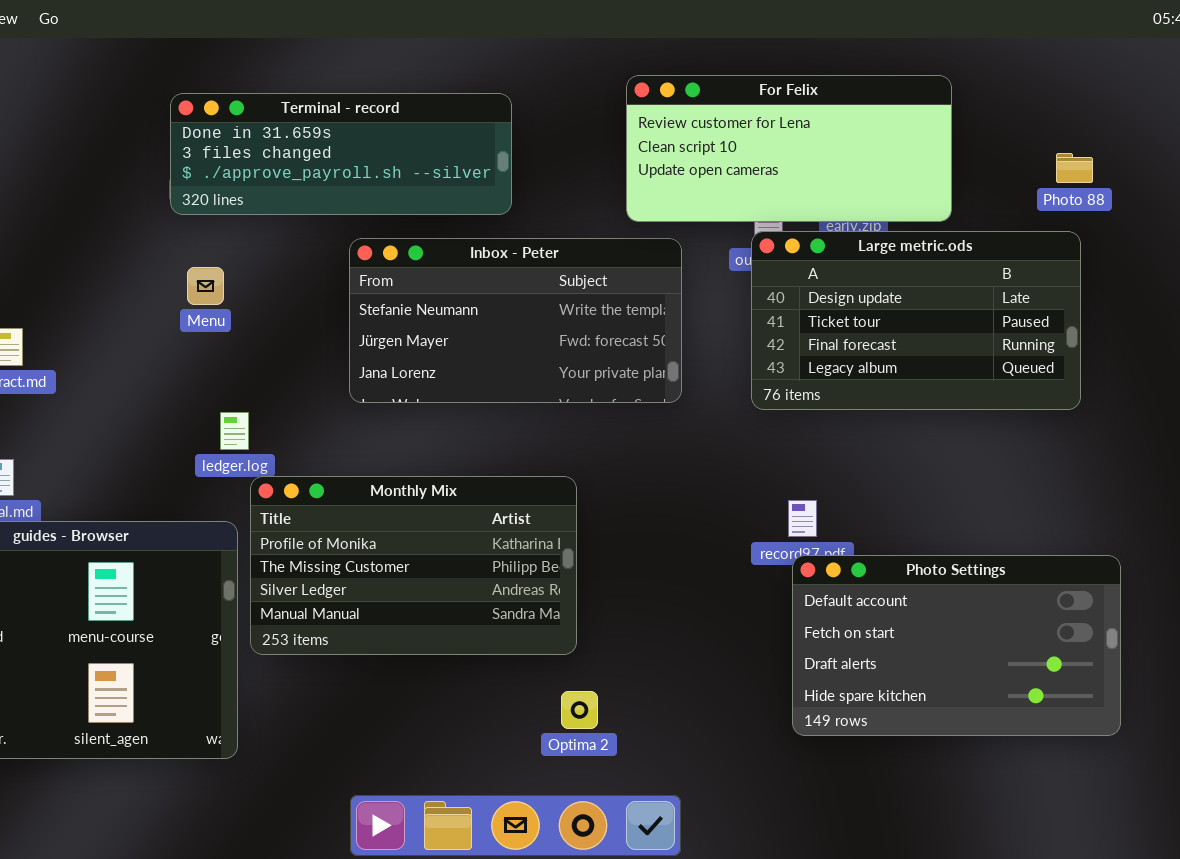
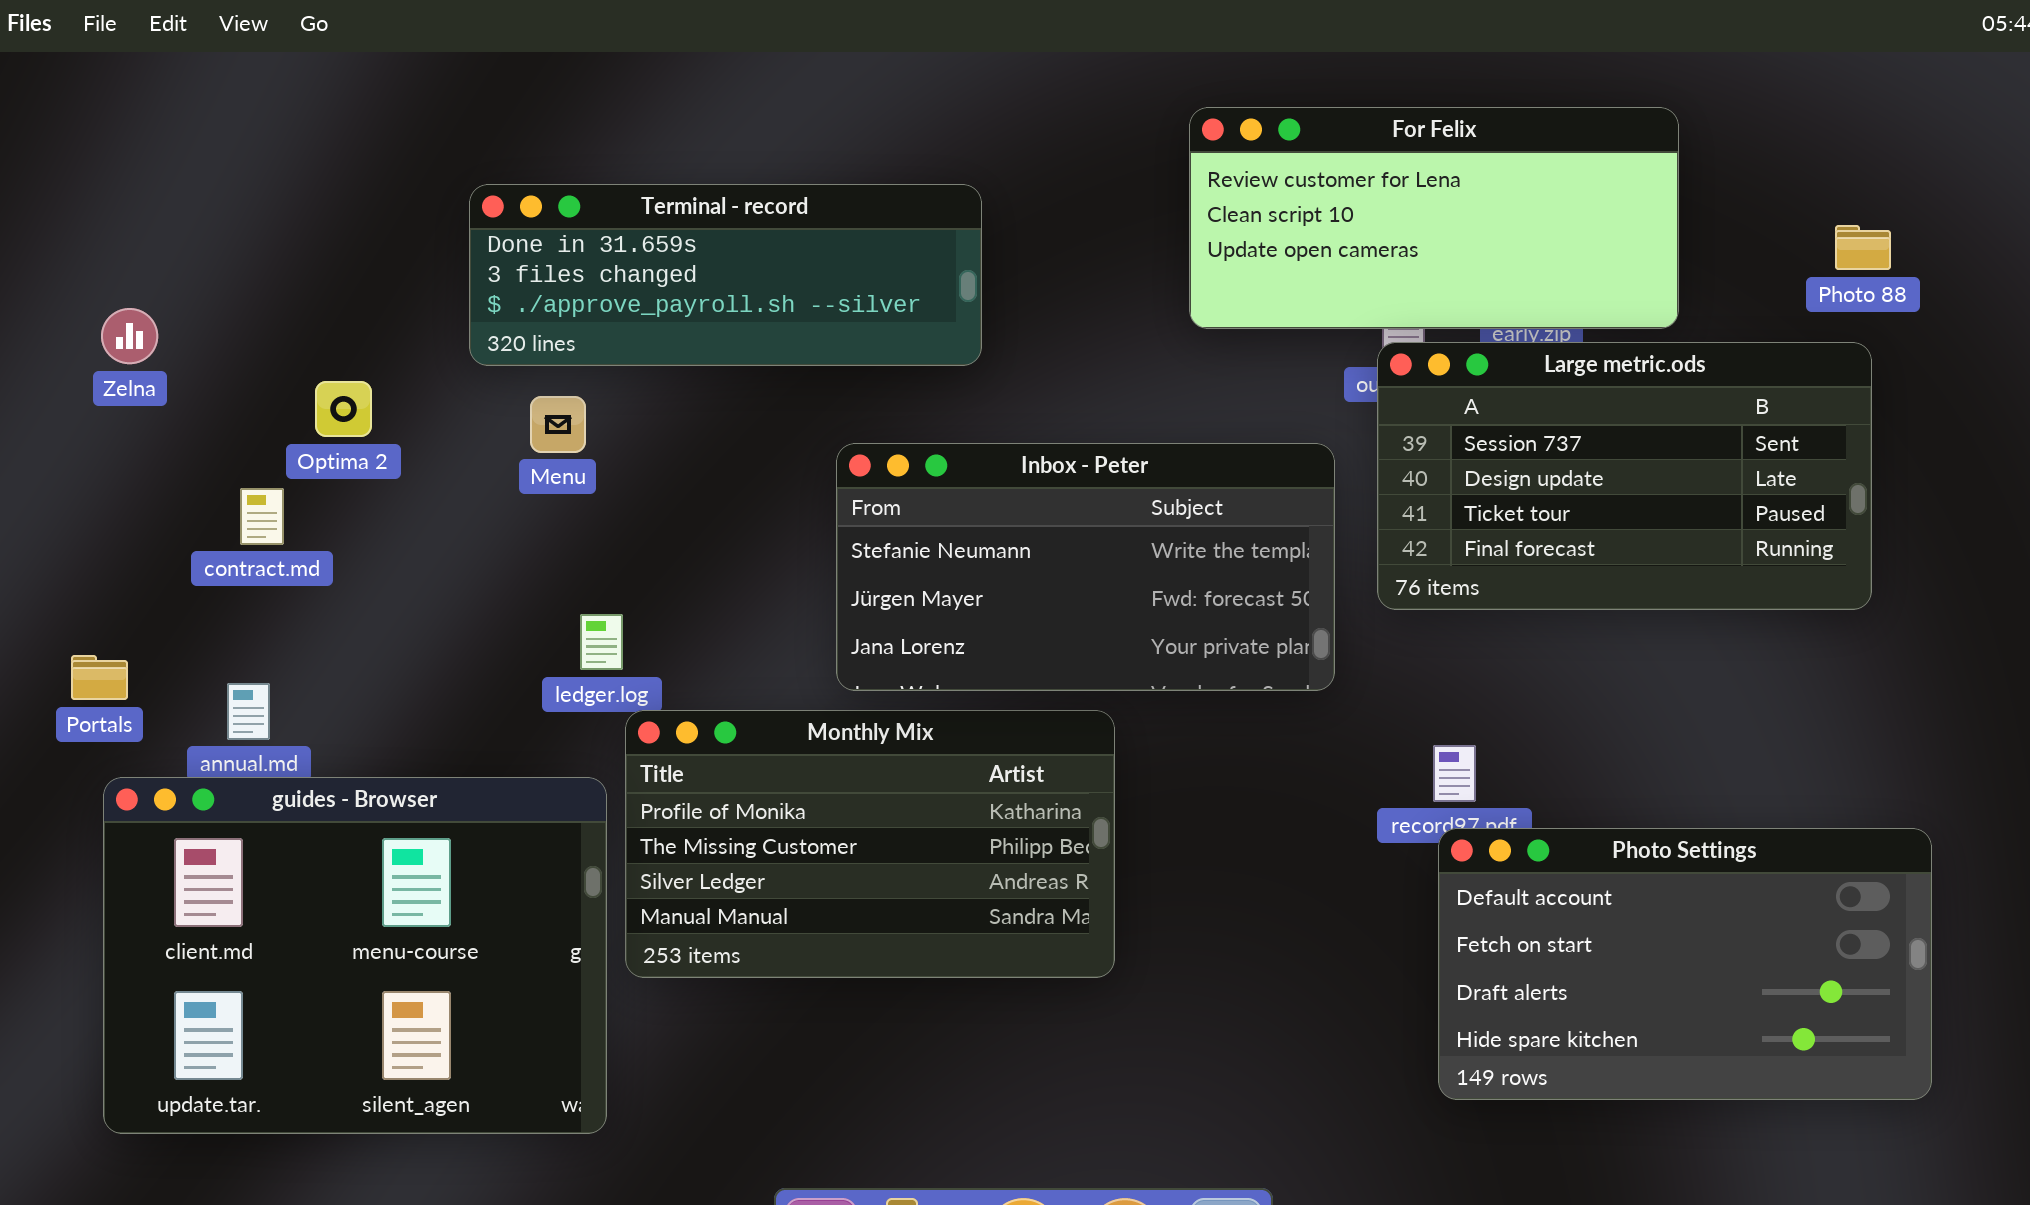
Terminal - record: [170,93,512,215] -> [469,184,982,366], moved
Large metric.ods: [751,231,1081,410] -> [1377,342,1872,610], scrolled up 1 row
Inbox - Peter: [349,238,682,403] -> [836,443,1335,691], moved
Optima 2: [561,691,598,729] -> [315,381,372,437], moved

